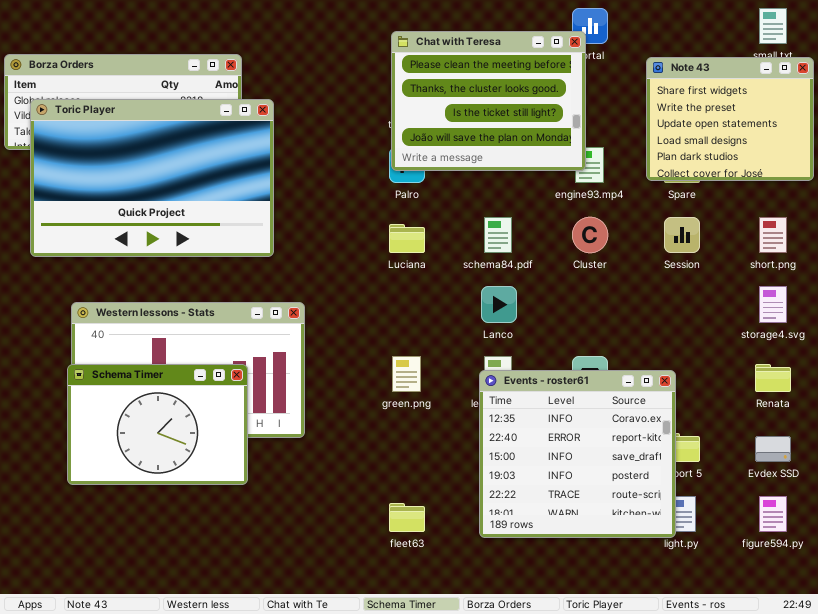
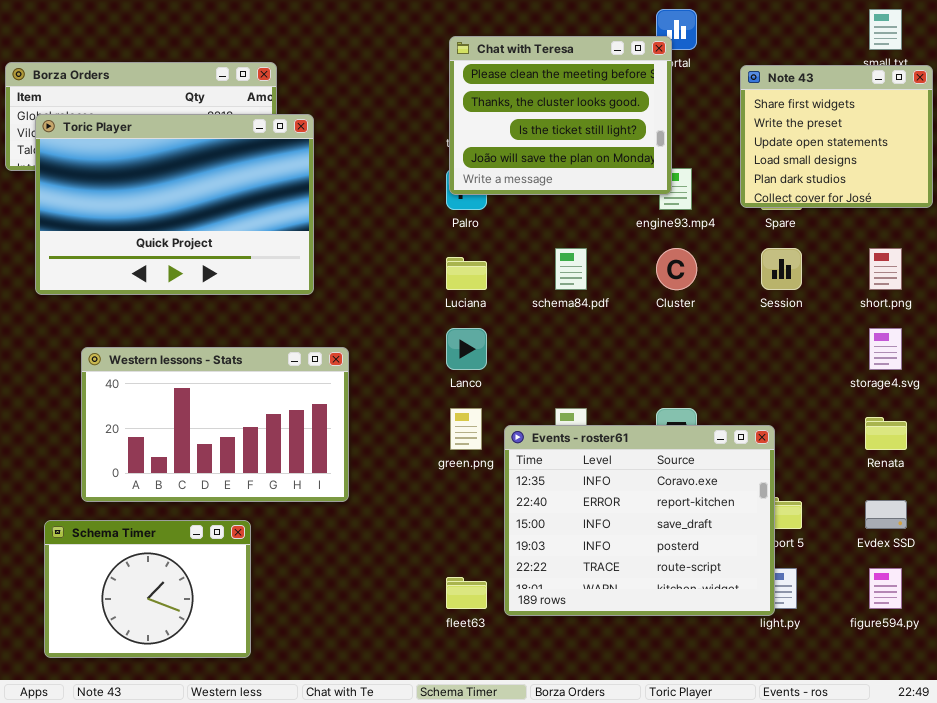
Lanco: [481,286,517,323] -> [446,328,487,370], moved
Schema Timer: [67,364,248,485] -> [44,520,251,658], moved
Events - roster61: [479,370,676,538] -> [504,425,775,616], resized

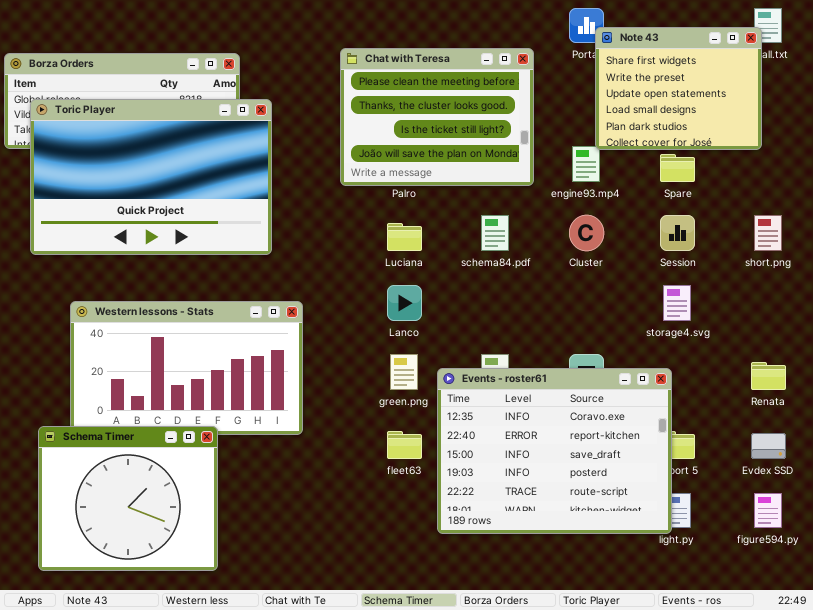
Chat with Teresa: [449,36,672,195] -> [340,48,534,186], moved
Note 43: [740,65,933,208] -> [595,27,762,150], moved
storage4.svg: [869,328,902,370] -> [663,285,691,321], moved
Schema Timer: [44,520,251,658] -> [38,426,218,571], resized
fleet63: [446,577,487,609] -> [387,431,422,459], moved

